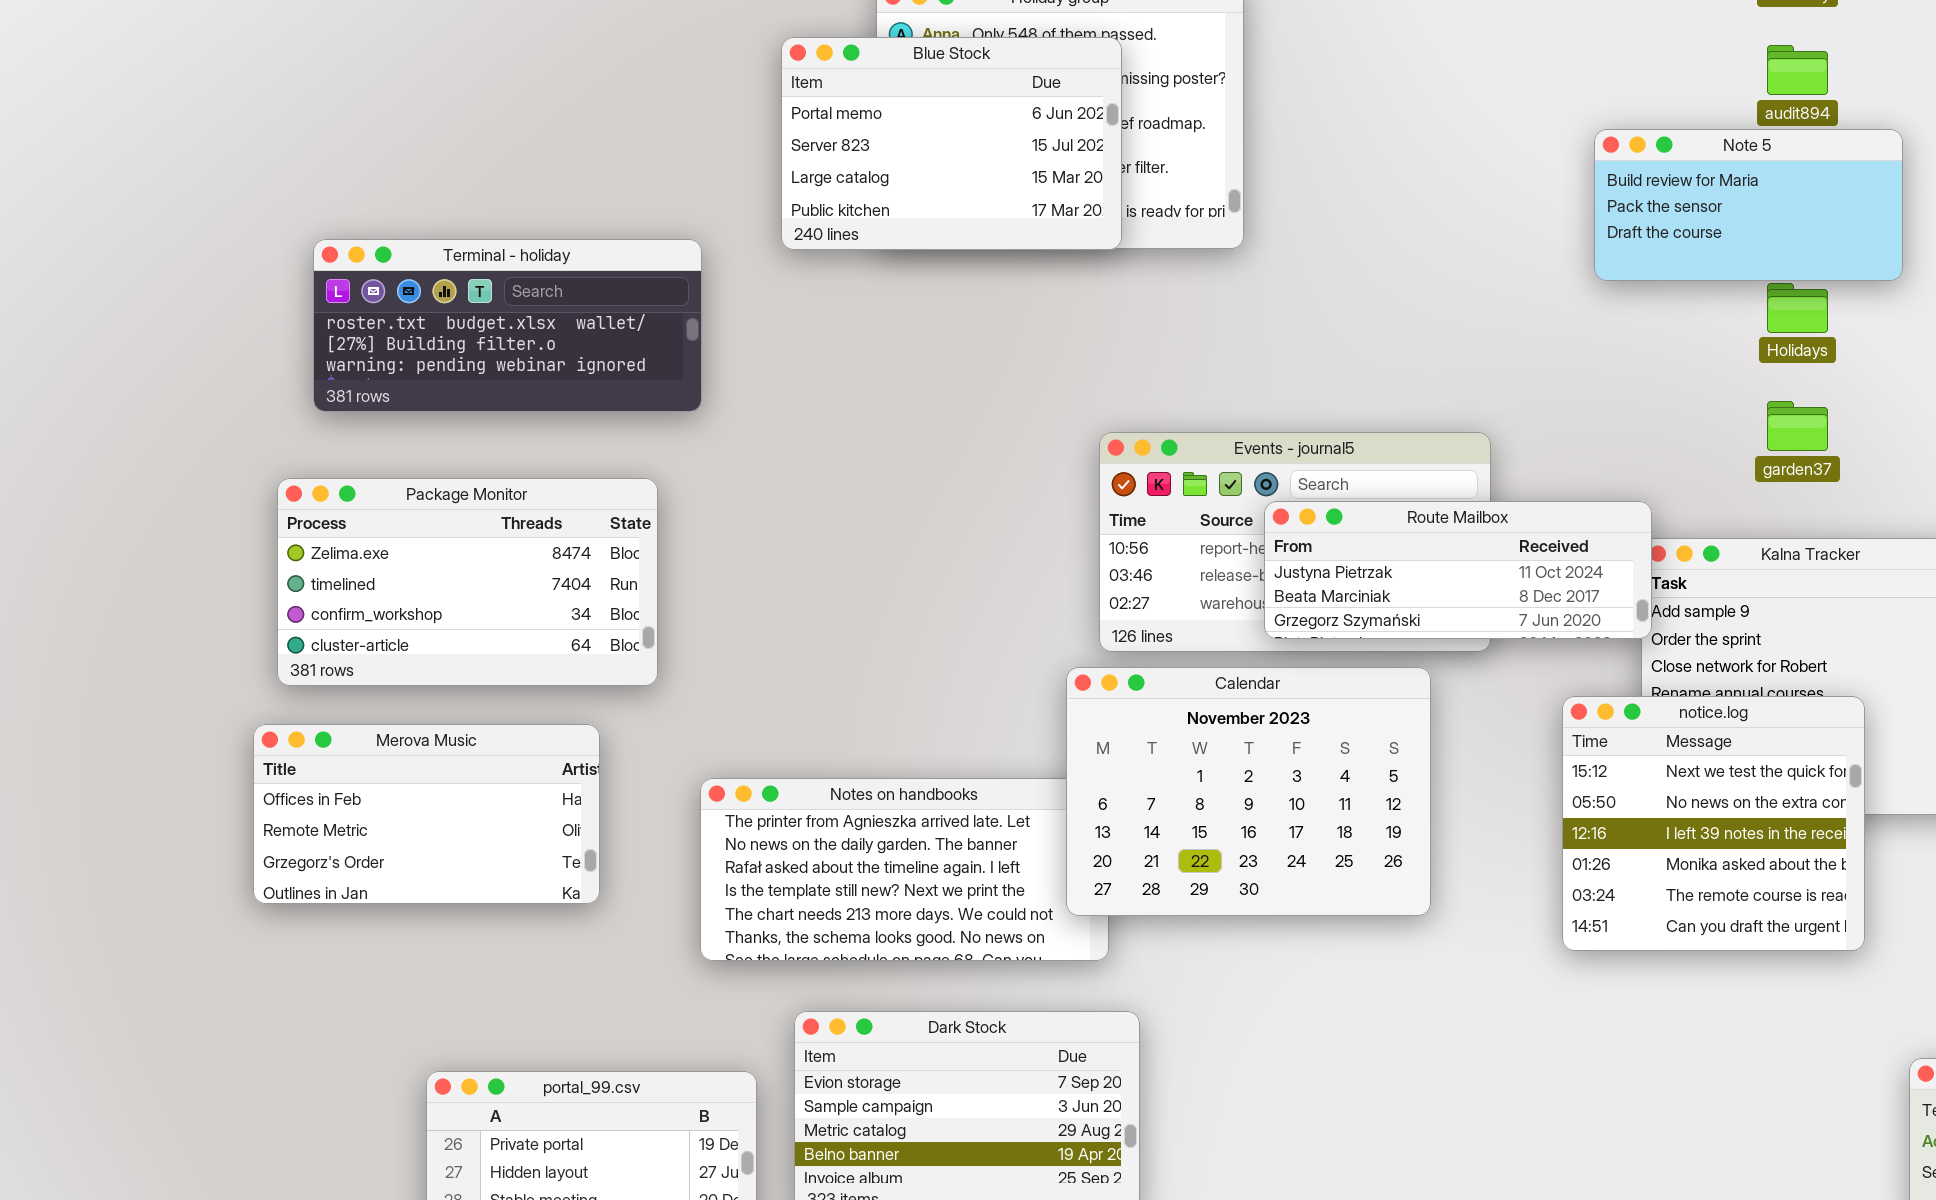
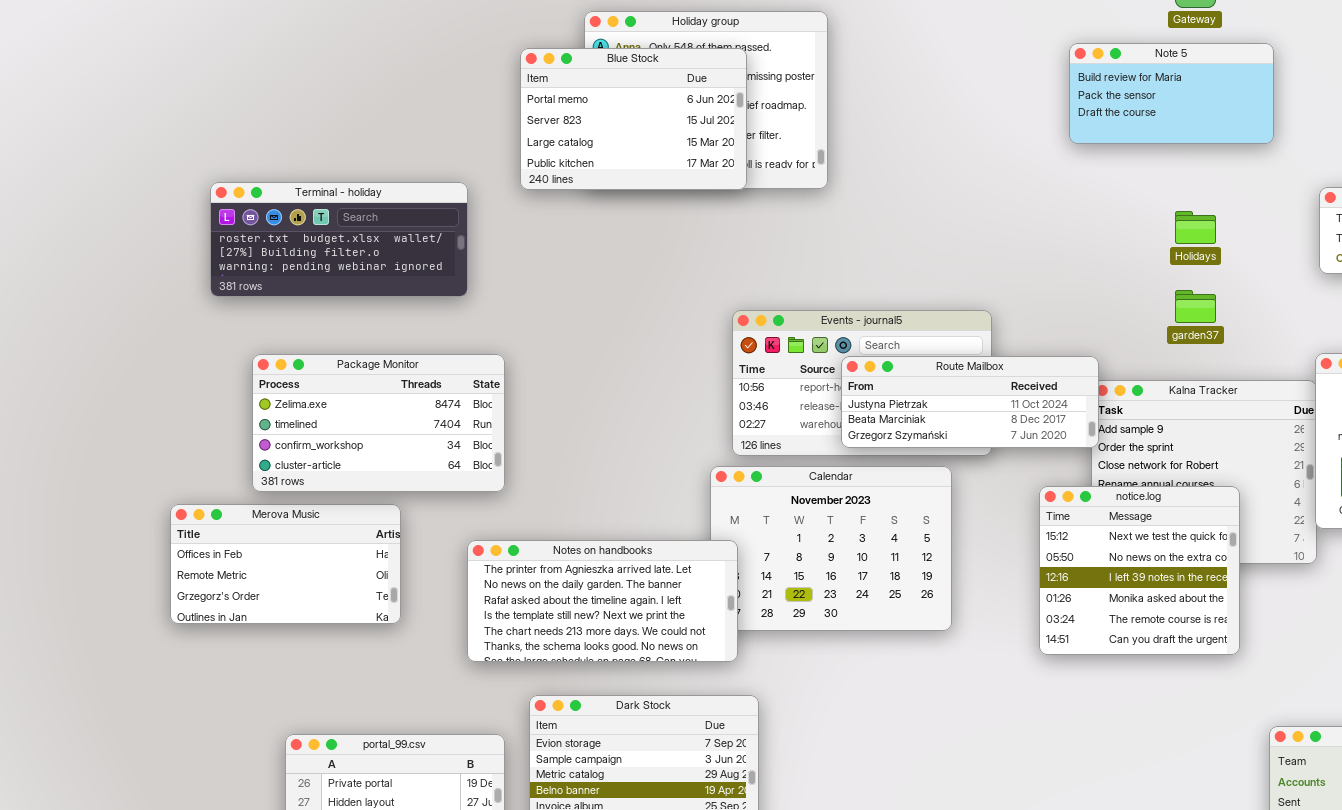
Note 5: [1594,129,1903,281] -> [1069,43,1274,144], moved
Package Monitor: [277,478,658,686] -> [252,354,505,492], moved
Notes on handbooks: [700,778,1109,961] -> [467,540,738,662], raised

